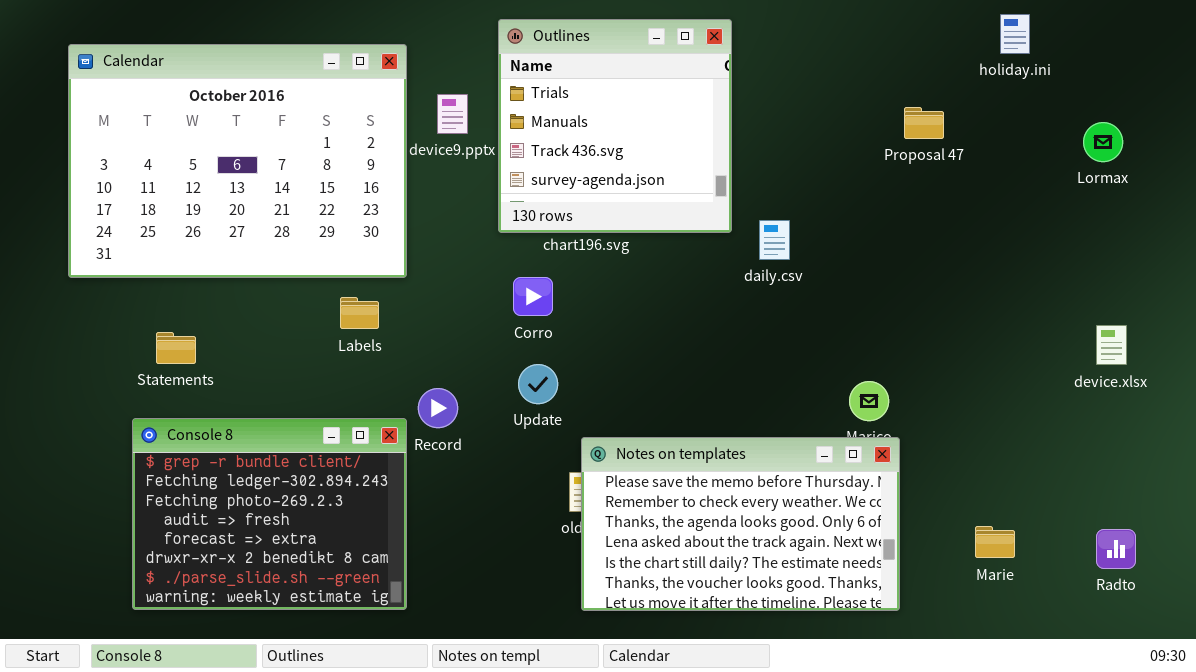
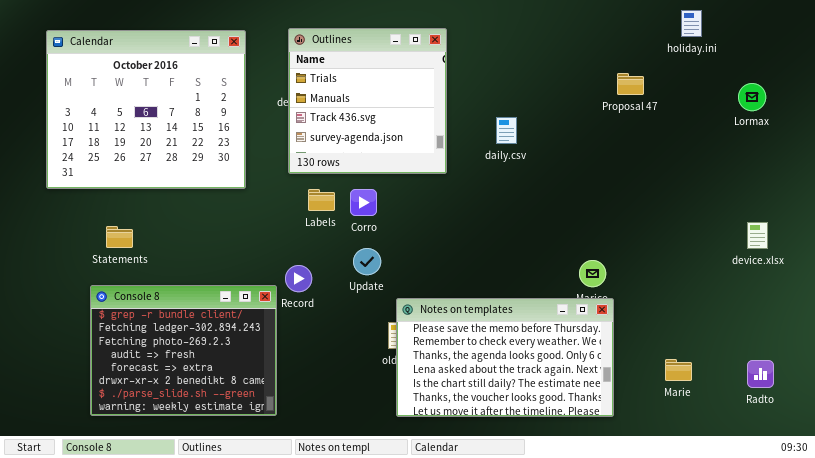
Outlines: [498,19,732,233] -> [288,28,447,174], moved
Calendar: [68,44,407,278] -> [46,30,246,189], resized
daily.csv: [759,220,790,260] -> [496,117,517,144], moved
Labels: [340,297,379,329] -> [308,189,335,211], moved

